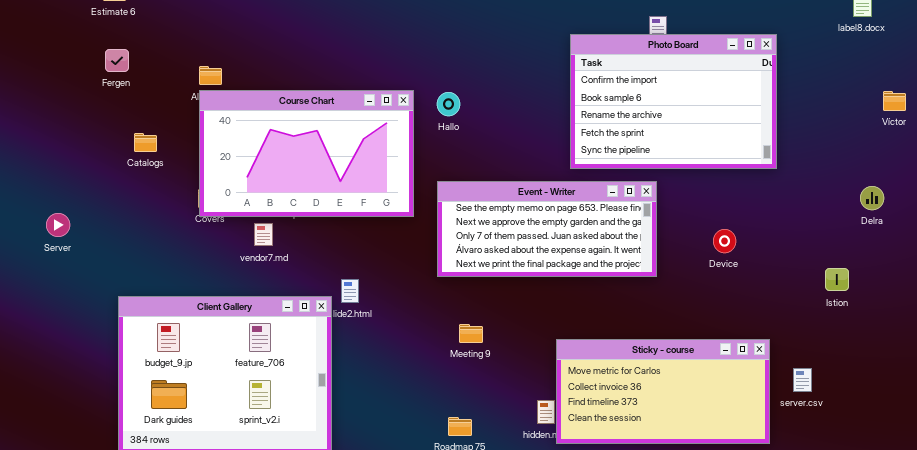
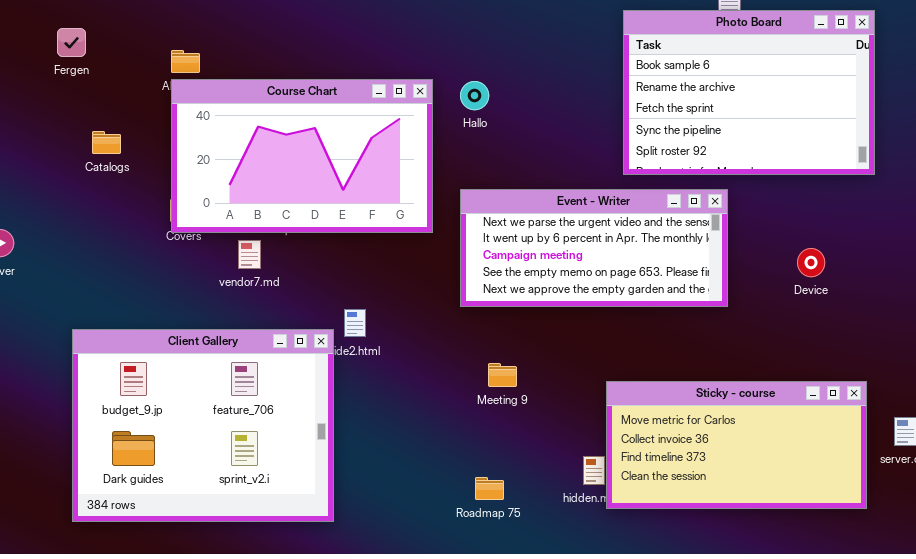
Photo Board: [570,34,777,169] -> [623,10,875,175], scrolled down 1 row
Event - Writer: [437,181,657,277] -> [460,189,728,307], scrolled up 3 rows

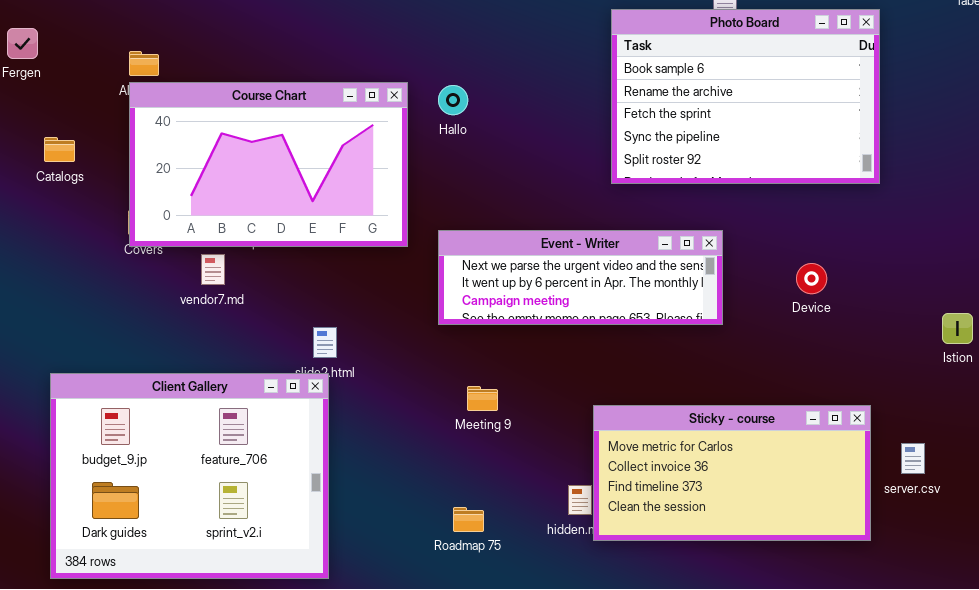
Event - Writer: [460,189,728,307] -> [438,230,723,325], resized
Client Gallery: [72,329,334,522] -> [50,373,329,579], moved

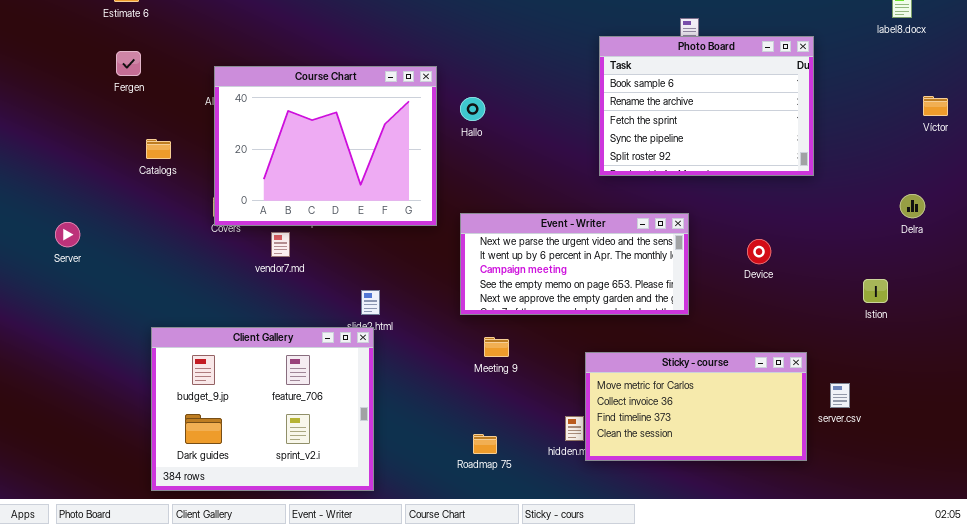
Course Chart: [129,82,408,247] -> [214,66,437,226], resized
Event - Writer: [438,230,723,325] -> [460,213,689,315], resized

